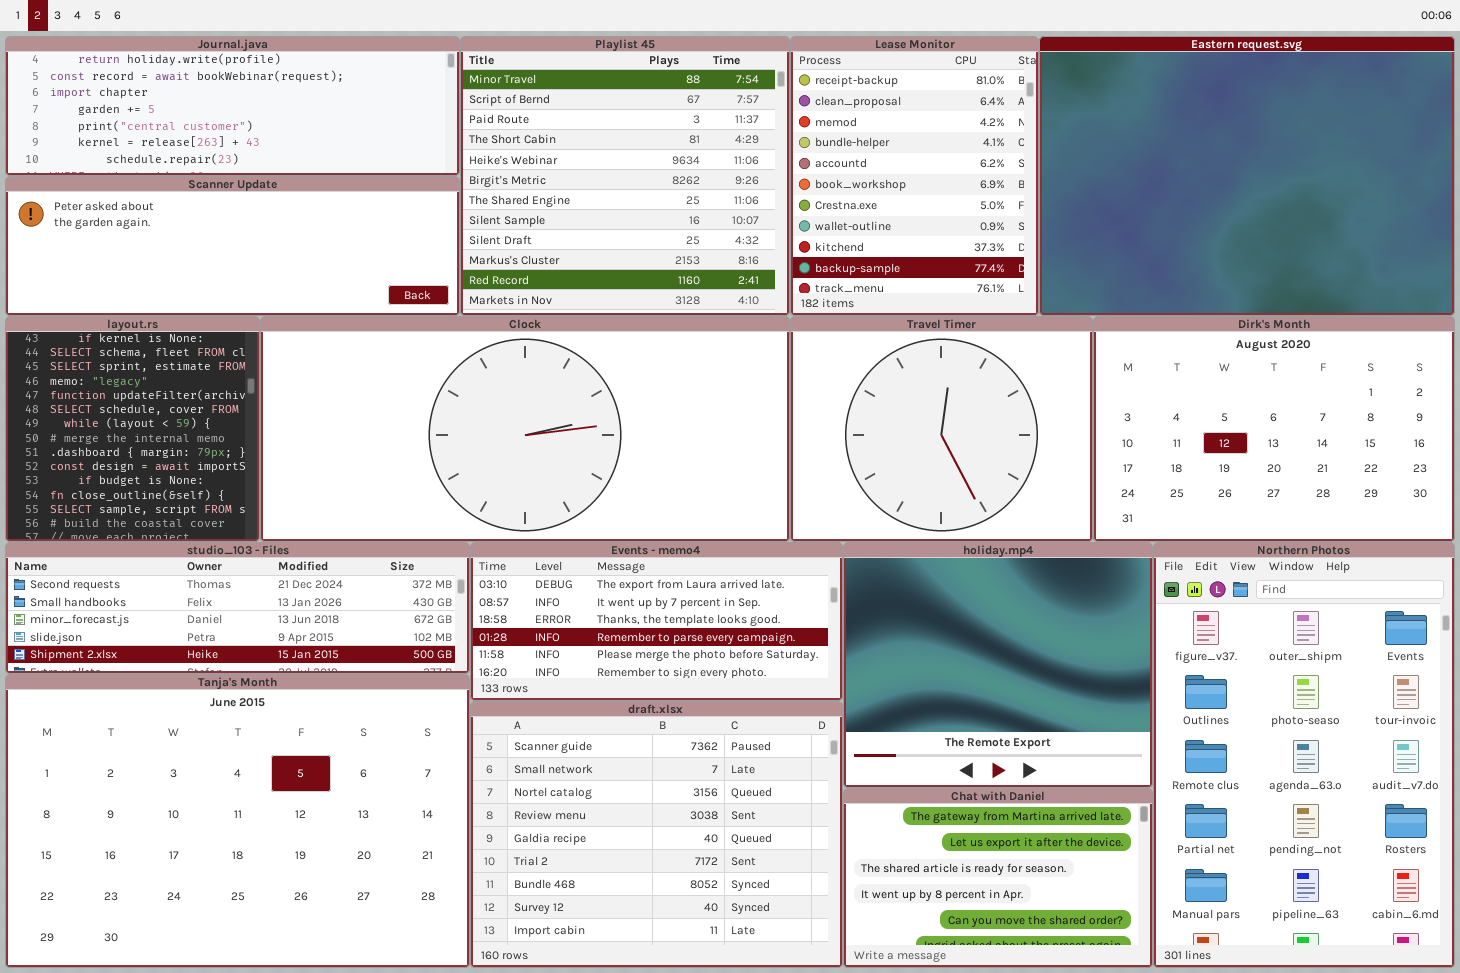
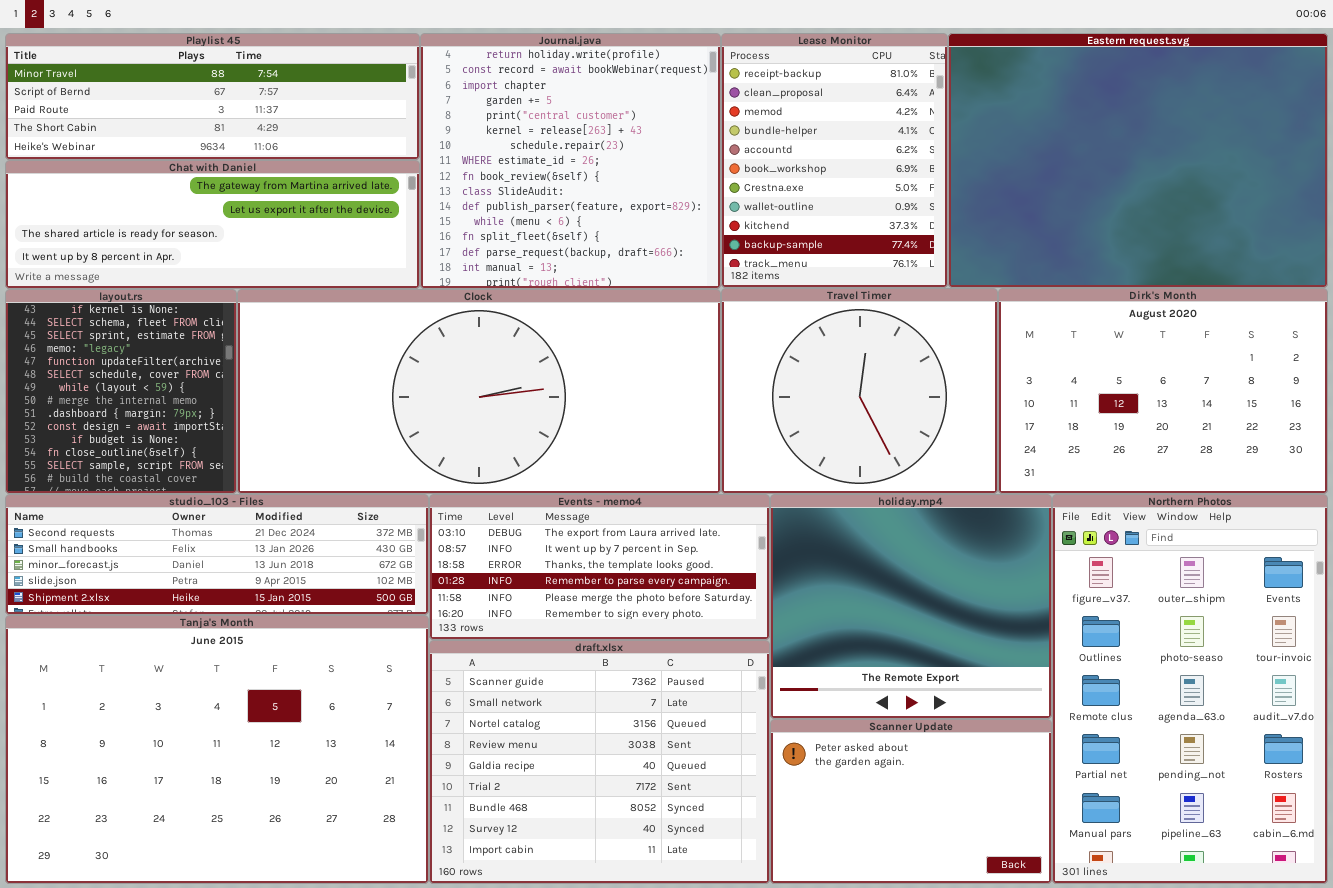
Journal.java: [5,36,460,176] -> [420,33,721,289], moved, resized
Playlist 45: [460,36,790,316] -> [5,33,420,160], moved, resized
Scanner Update: [5,176,460,316] -> [770,719,1052,884], moved, resized
Chat with Daniel: [843,788,1153,968] -> [5,160,420,289], moved, resized

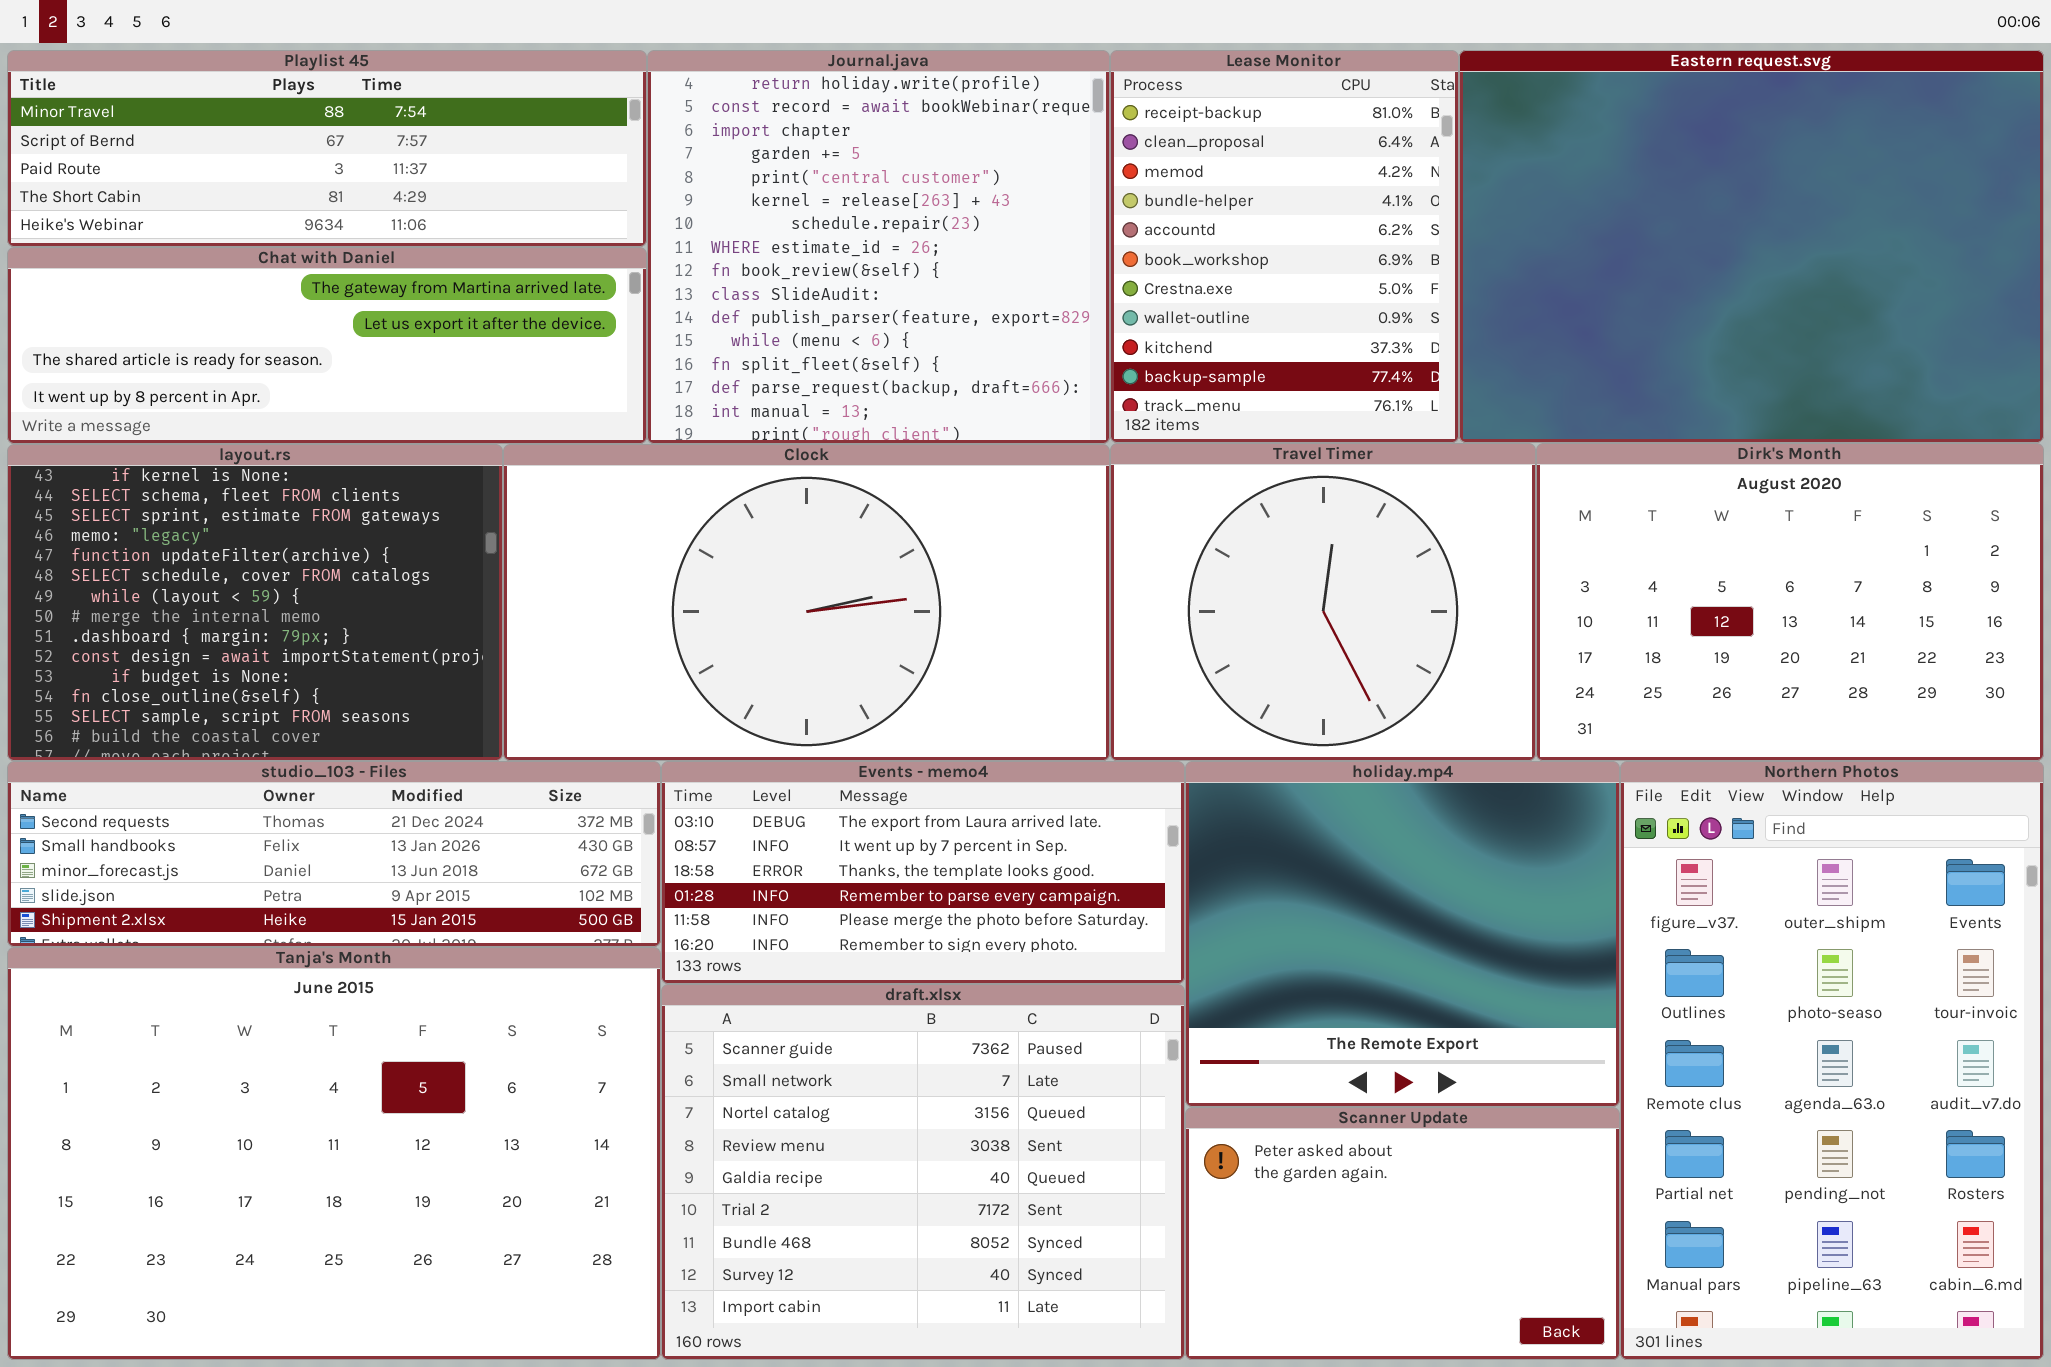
layout.rs: [5,289,237,494] -> [7,444,503,761], resized
Clock: [237,289,721,494] -> [503,444,1110,761], resized

